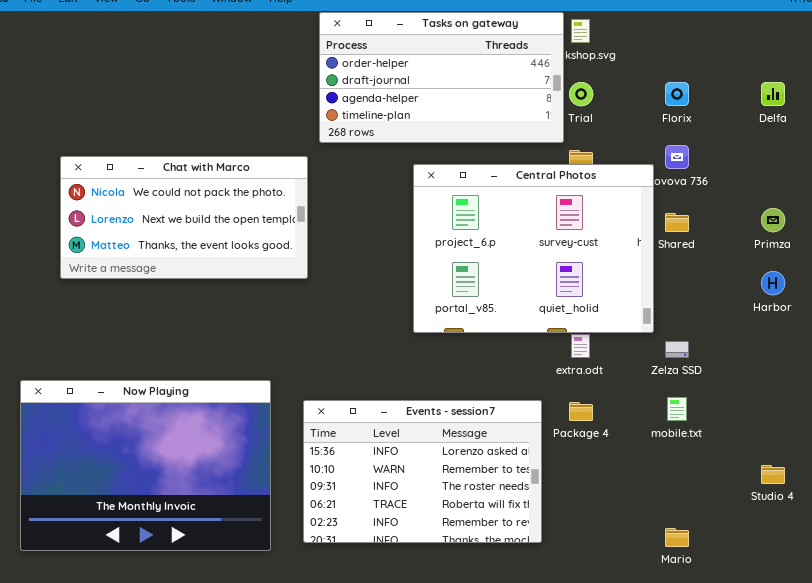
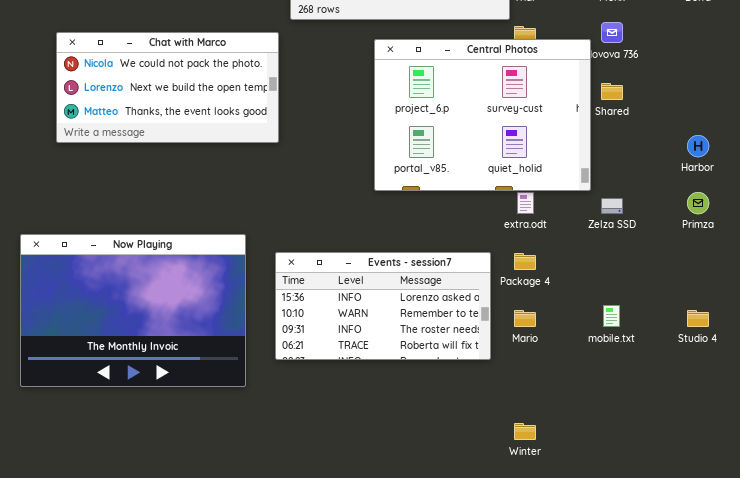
Primza: [761,208,785,232] -> [687,192,709,214], moved
mobile.txt: [667,397,687,421] -> [603,305,620,327], moved
Events - session7: [303,400,542,543] -> [275,252,491,360], resized
Mario: [665,528,689,547] -> [514,310,536,327], moved

